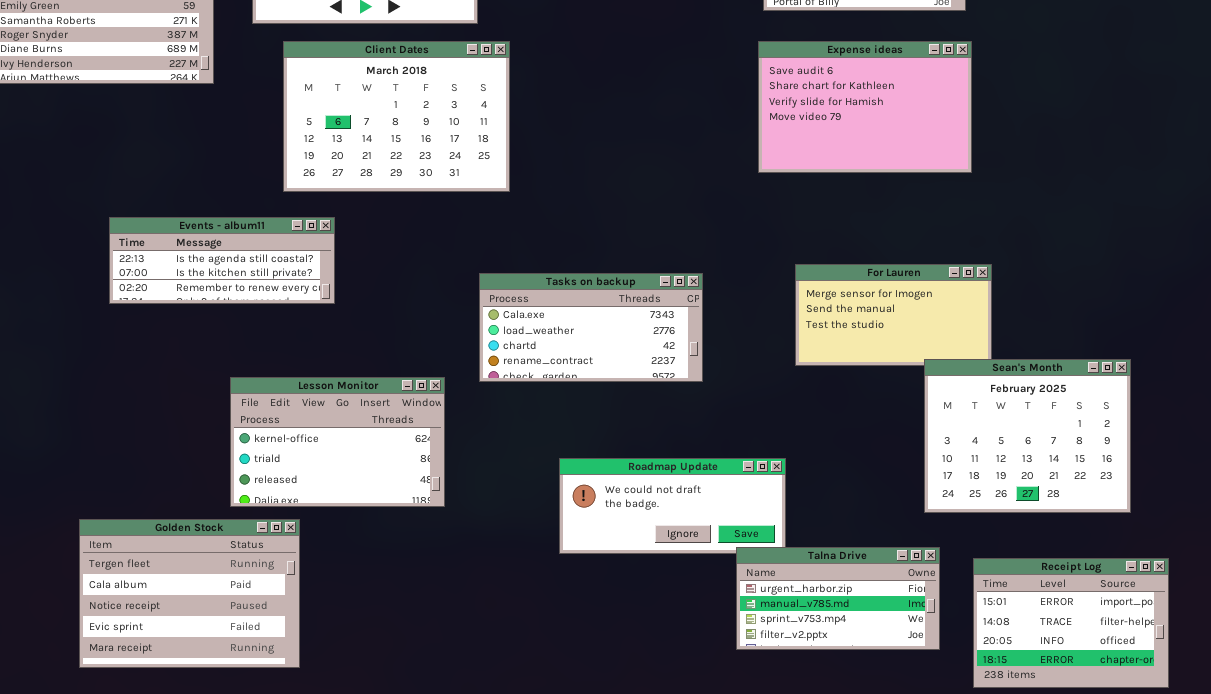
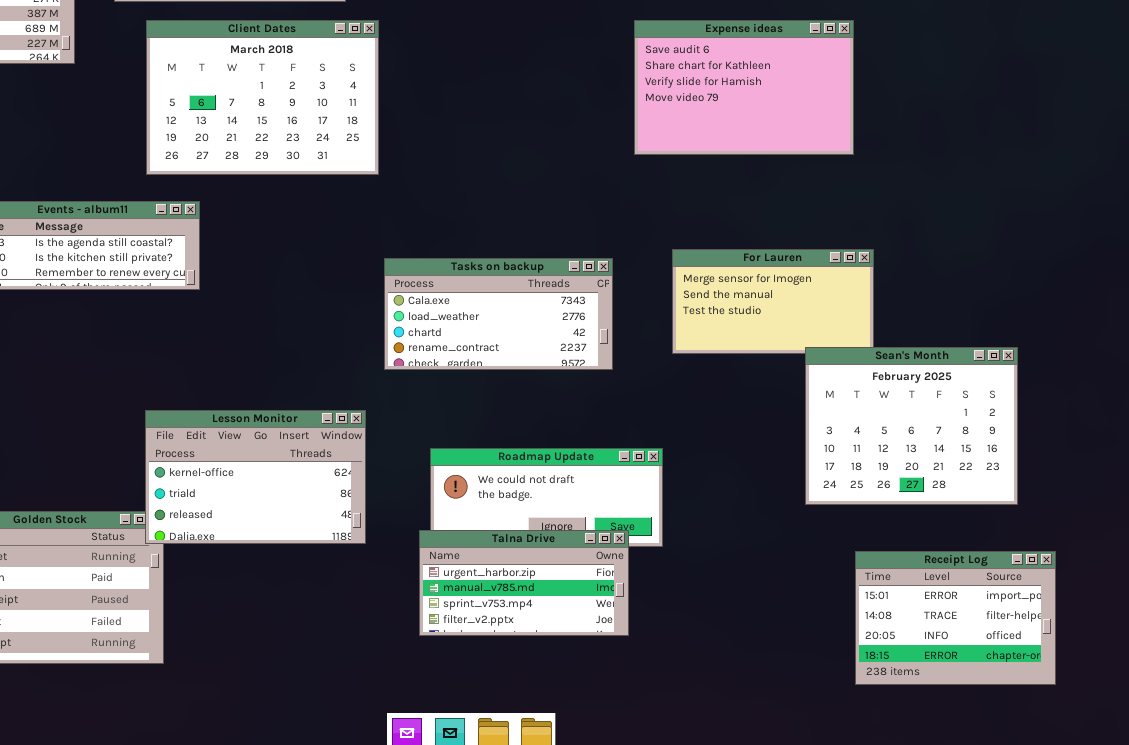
Tasks on backup: [479,273,703,382] -> [384,258,613,370], moved
Lesson Monitor: [230,377,445,507] -> [145,410,366,544], moved
Talna Drive: [736,547,940,650] -> [419,530,629,636], moved

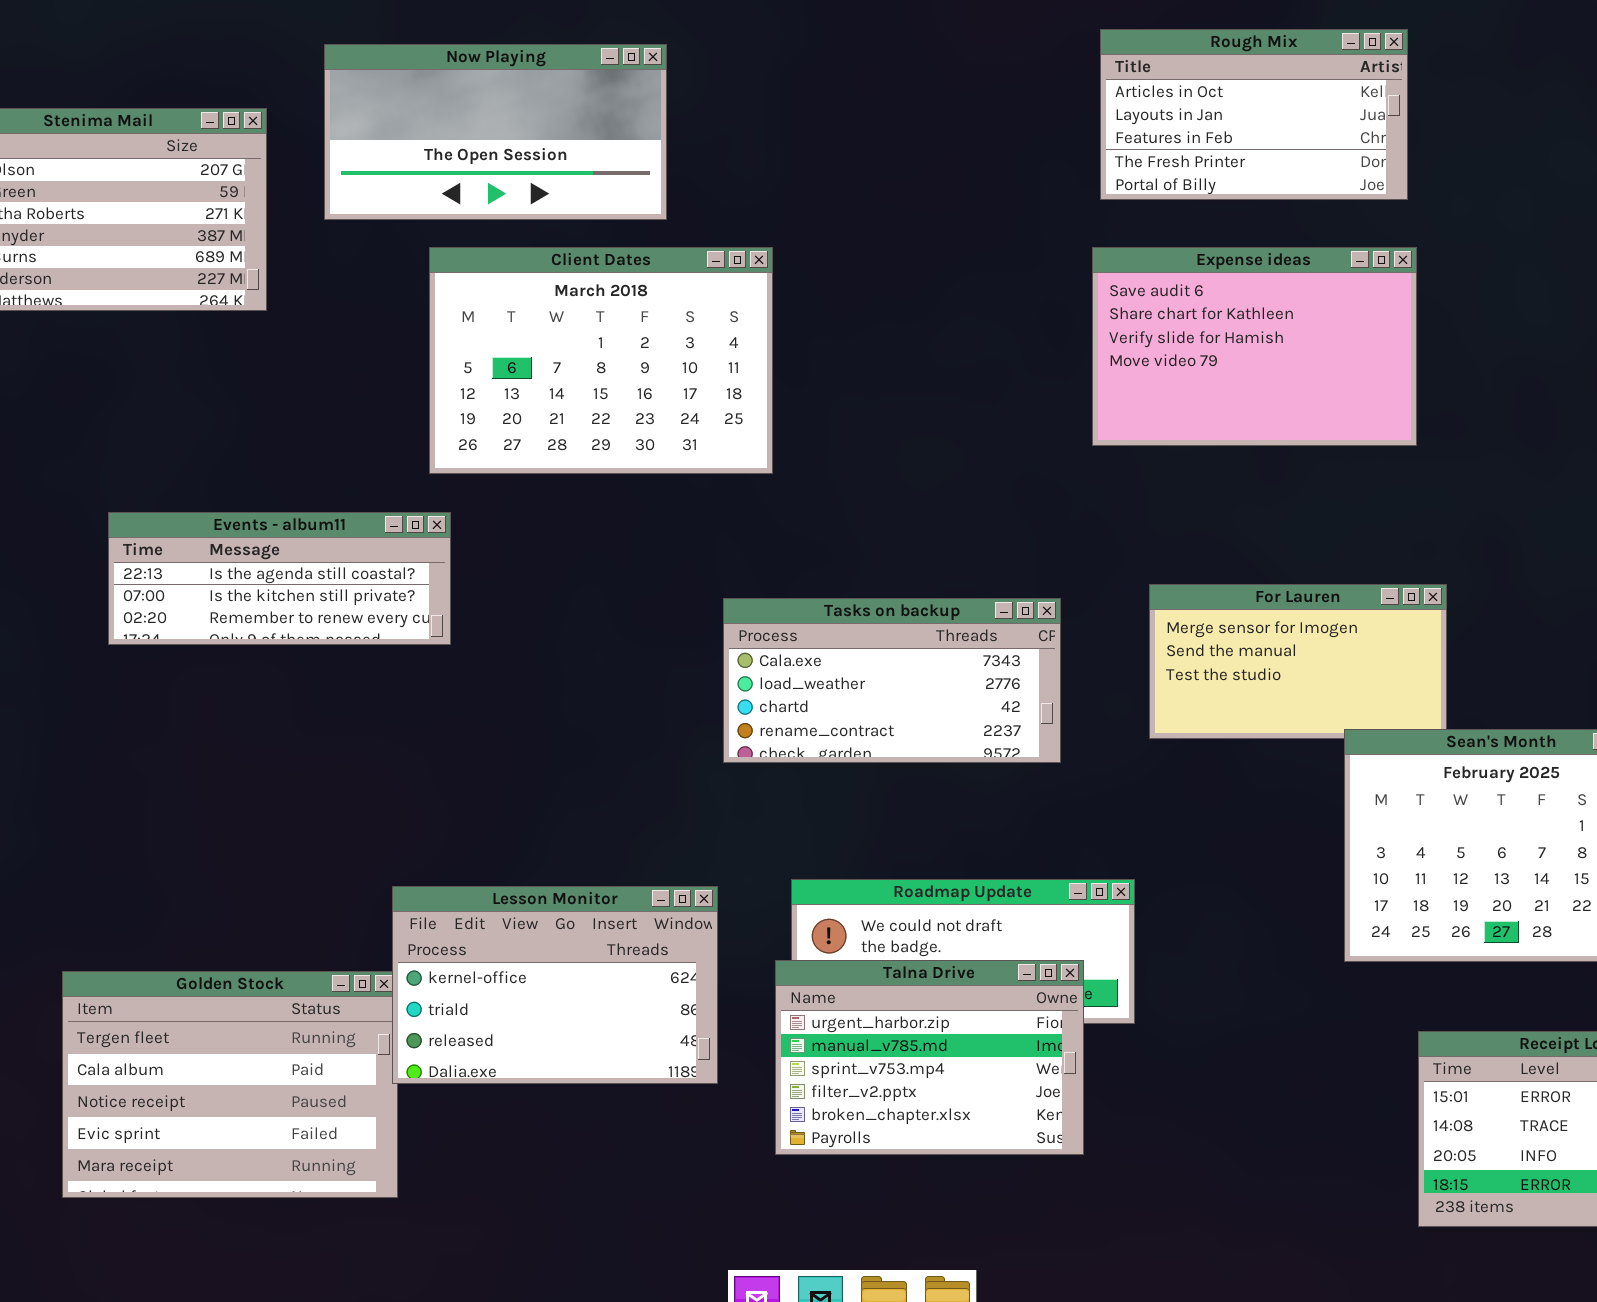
Client Dates: [146,20,379,175] -> [429,247,773,474], moved
Lesson Monitor: [145,410,366,544] -> [392,886,718,1084], moved
Talna Drive: [419,530,629,636] -> [775,960,1084,1155], resized

